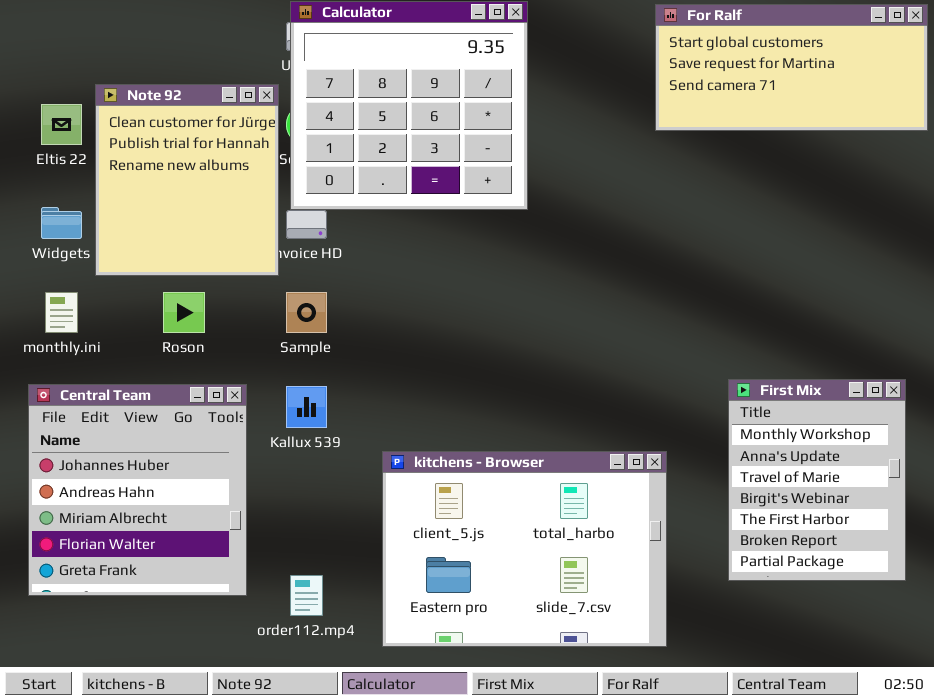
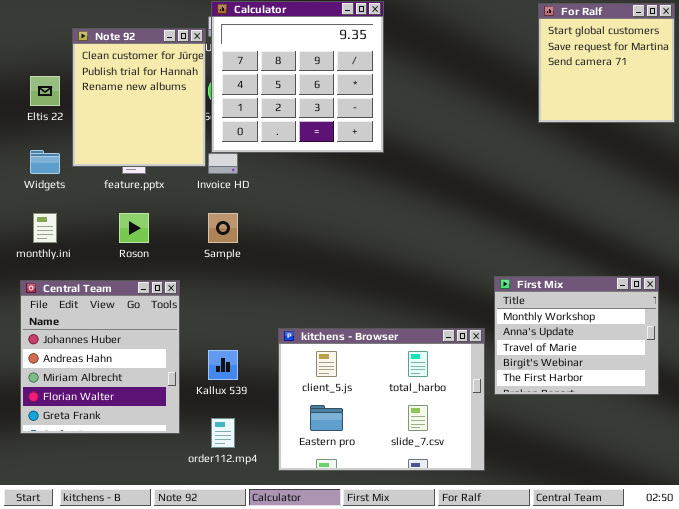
For Ralf: [655,4,928,131] -> [538,3,675,123], resized
Note 92: [95,84,279,276] -> [72,28,206,167], moved
First Mix: [728,379,906,581] -> [494,276,659,395], resized
Kallux 539: [286,386,327,428] -> [208,350,238,380], moved

